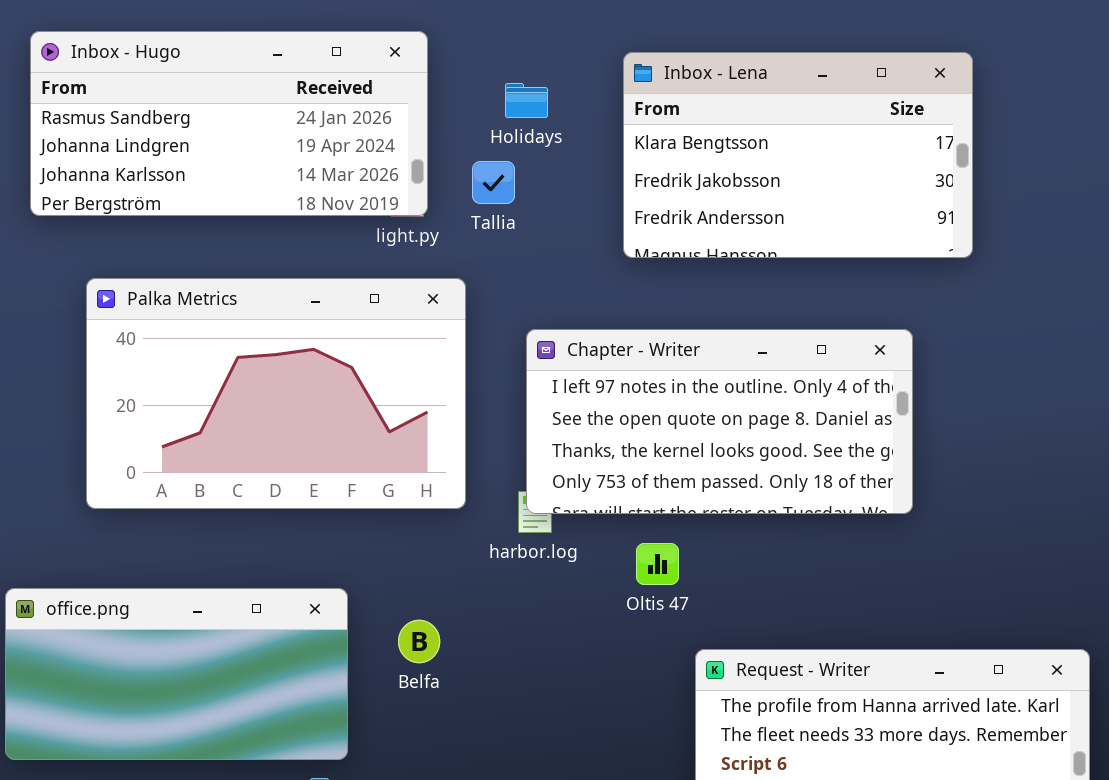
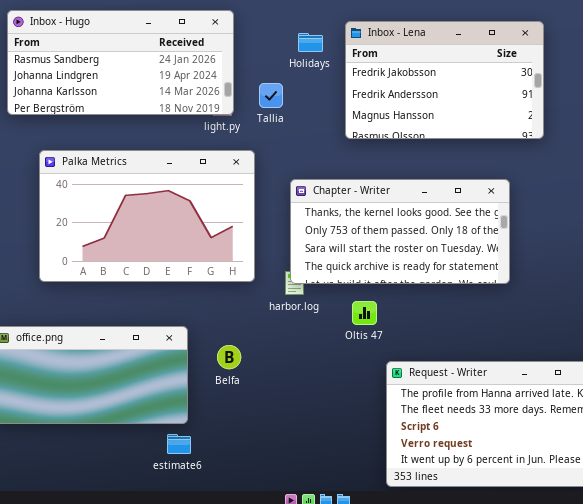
Inbox - Lena: [623,52,973,258] -> [345,21,544,139], scrolled down 1 row
Holidays: [505,83,548,118] -> [298,33,323,52], moved
Chapter - Writer: [526,329,913,514] -> [290,179,510,284], scrolled down 2 rows

